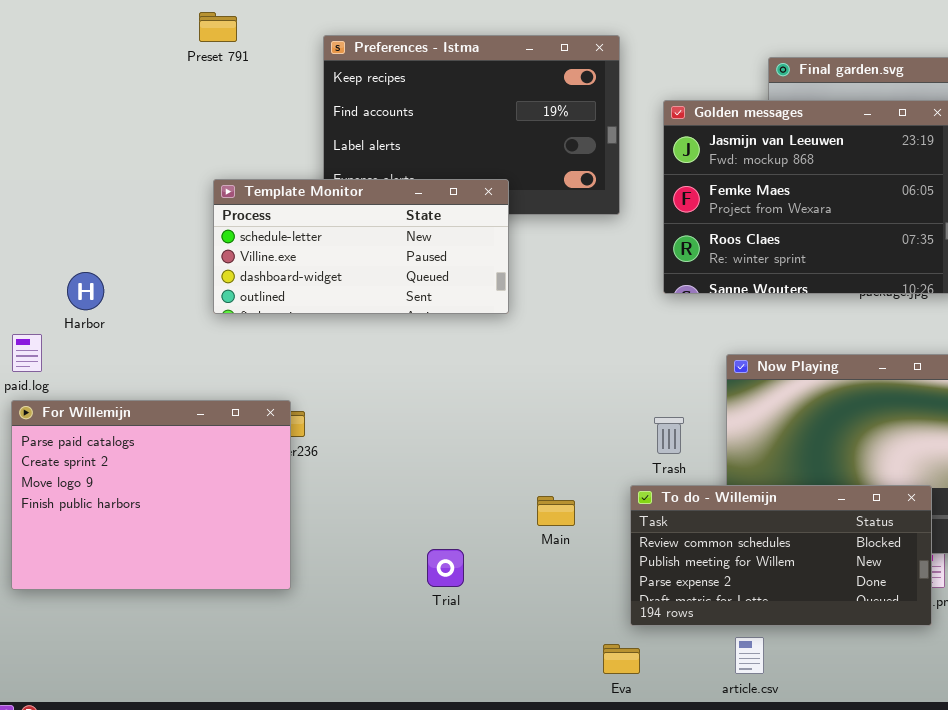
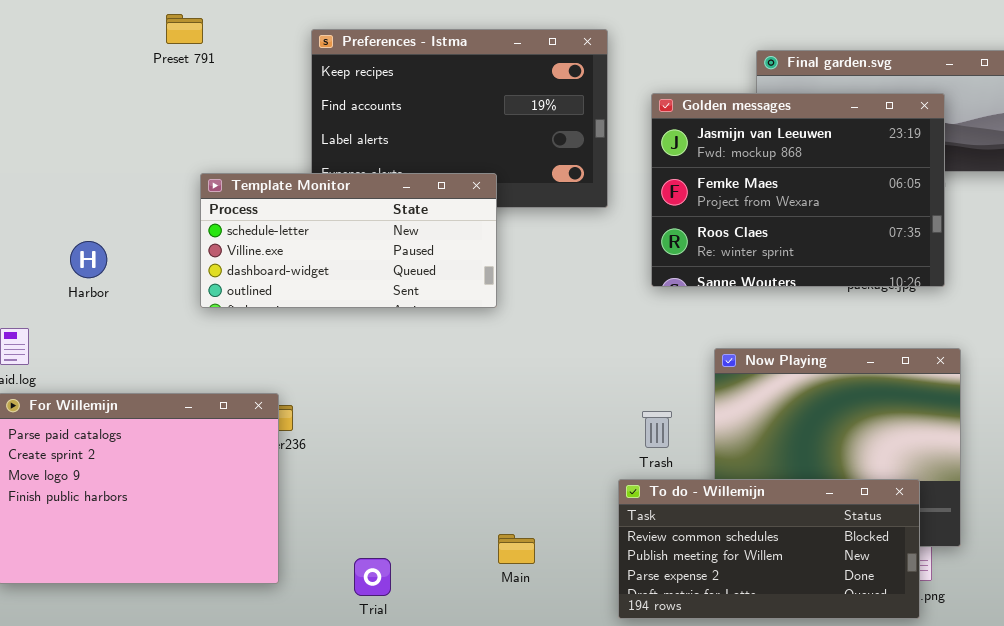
Preset 791: [199,12,237,42] -> [166,14,203,44], moved
Harbor: [67,272,104,310] -> [70,241,107,278], moved
Main: [537,496,575,526] -> [498,534,535,564], moved
Trial: [427,549,464,587] -> [354,558,391,596], moved

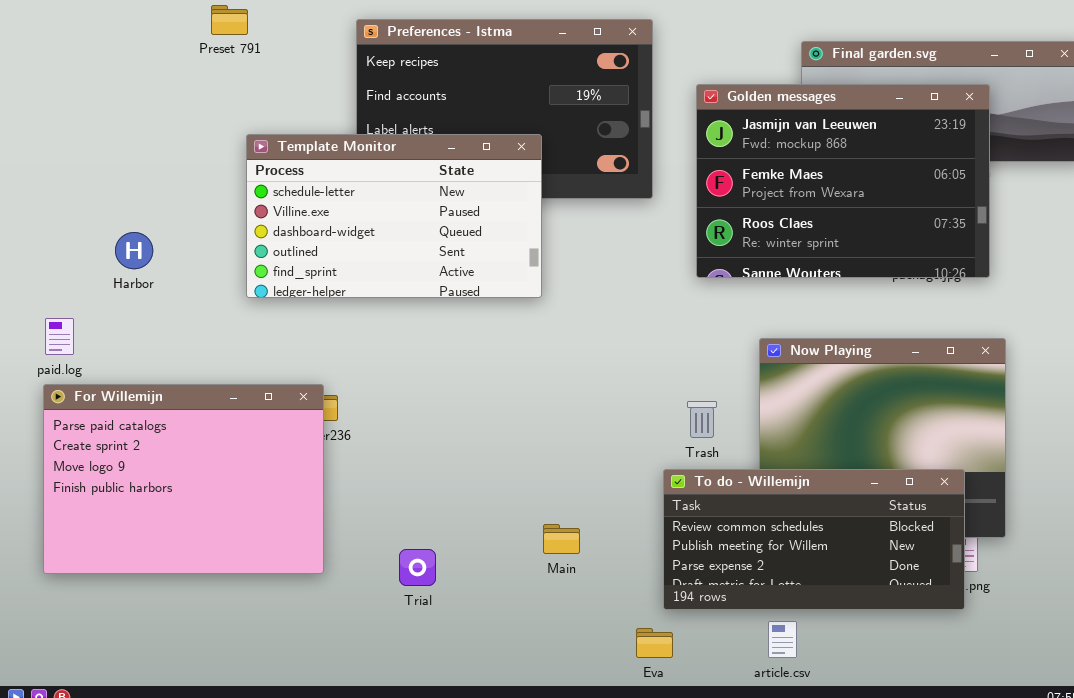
Template Monitor: [200,173,497,308] -> [246,134,542,298], resized

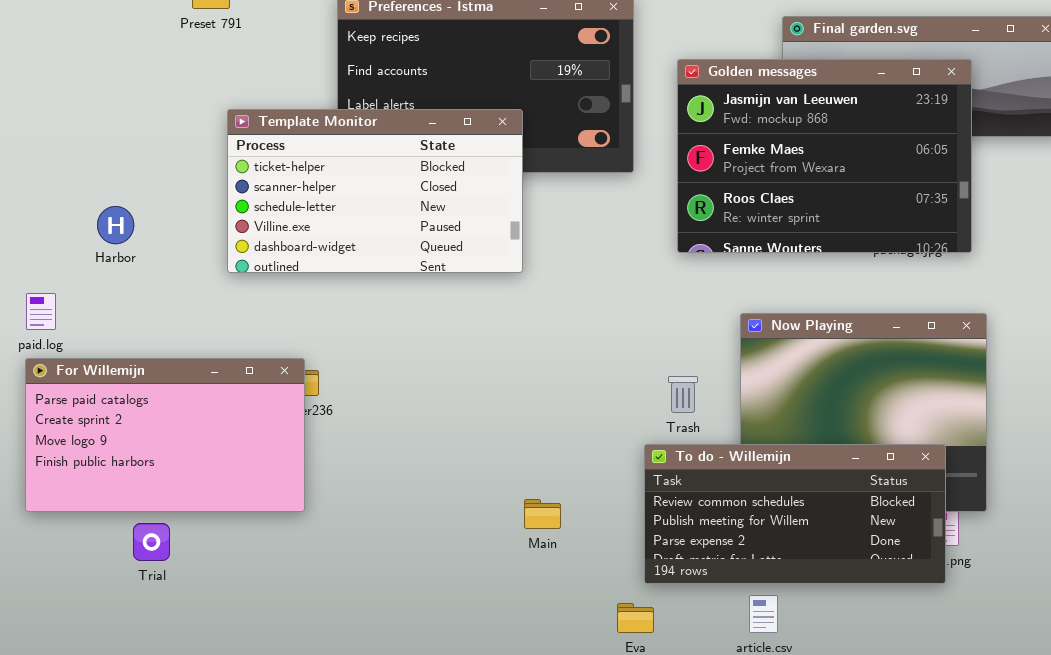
Template Monitor: [246,134,542,298] -> [227,109,523,273], scrolled up 2 rows
For Willemijn: [43,384,324,574] -> [25,358,305,512], resized
Trial: [399,549,436,586] -> [133,523,170,561], moved

